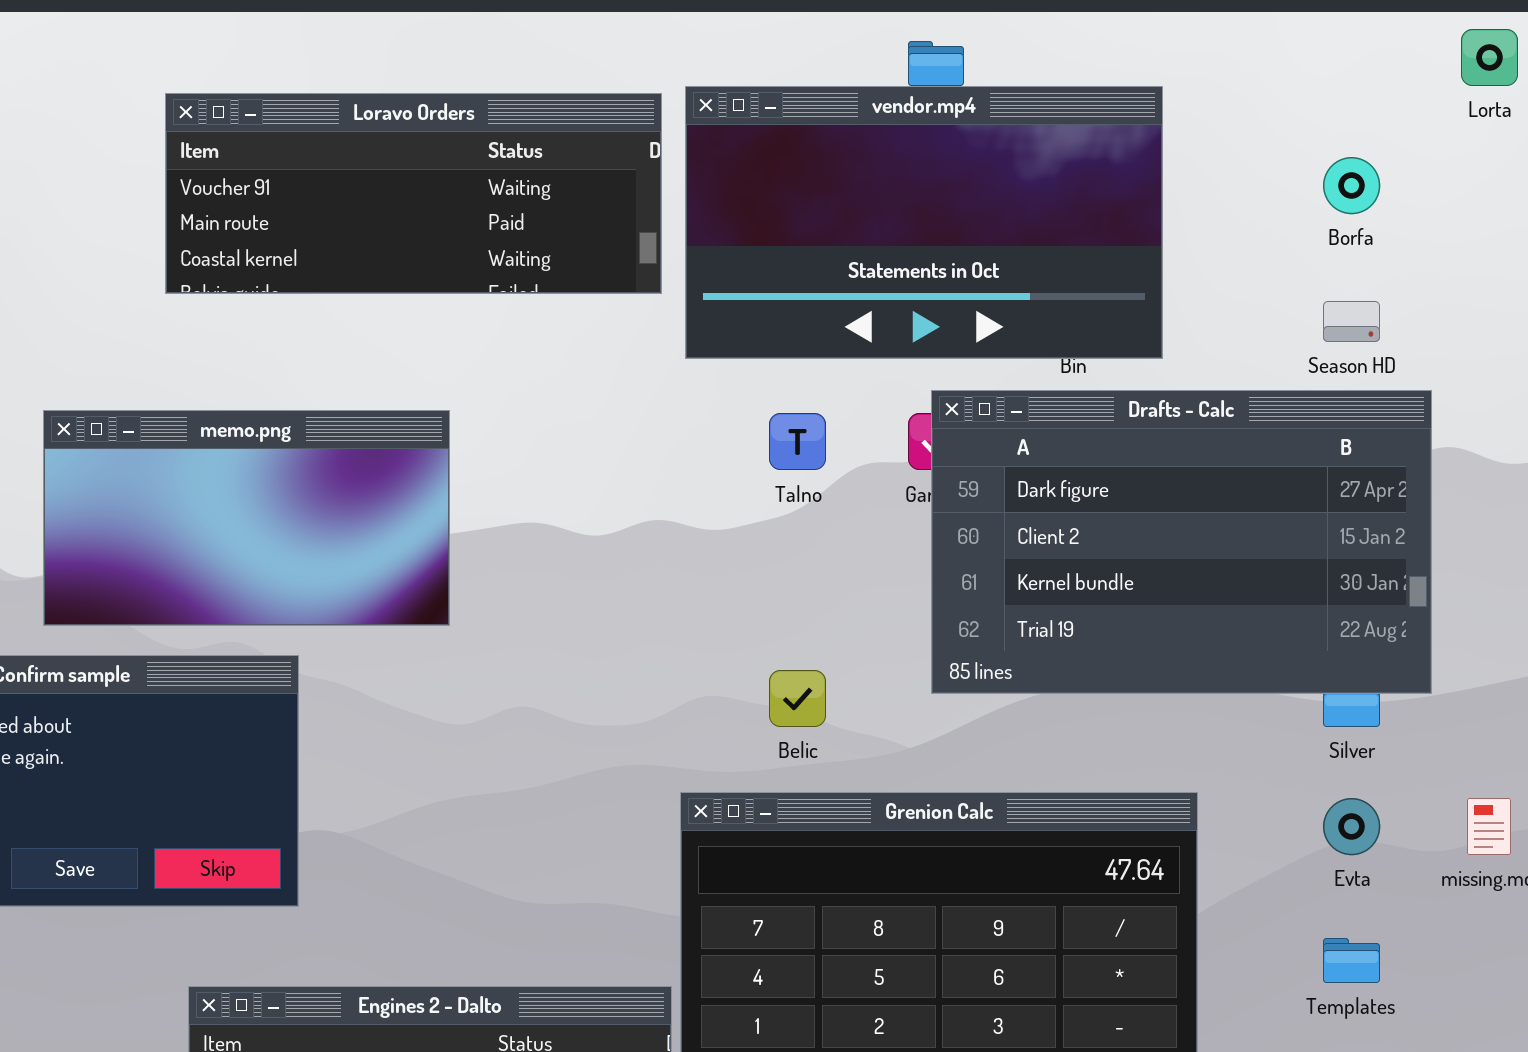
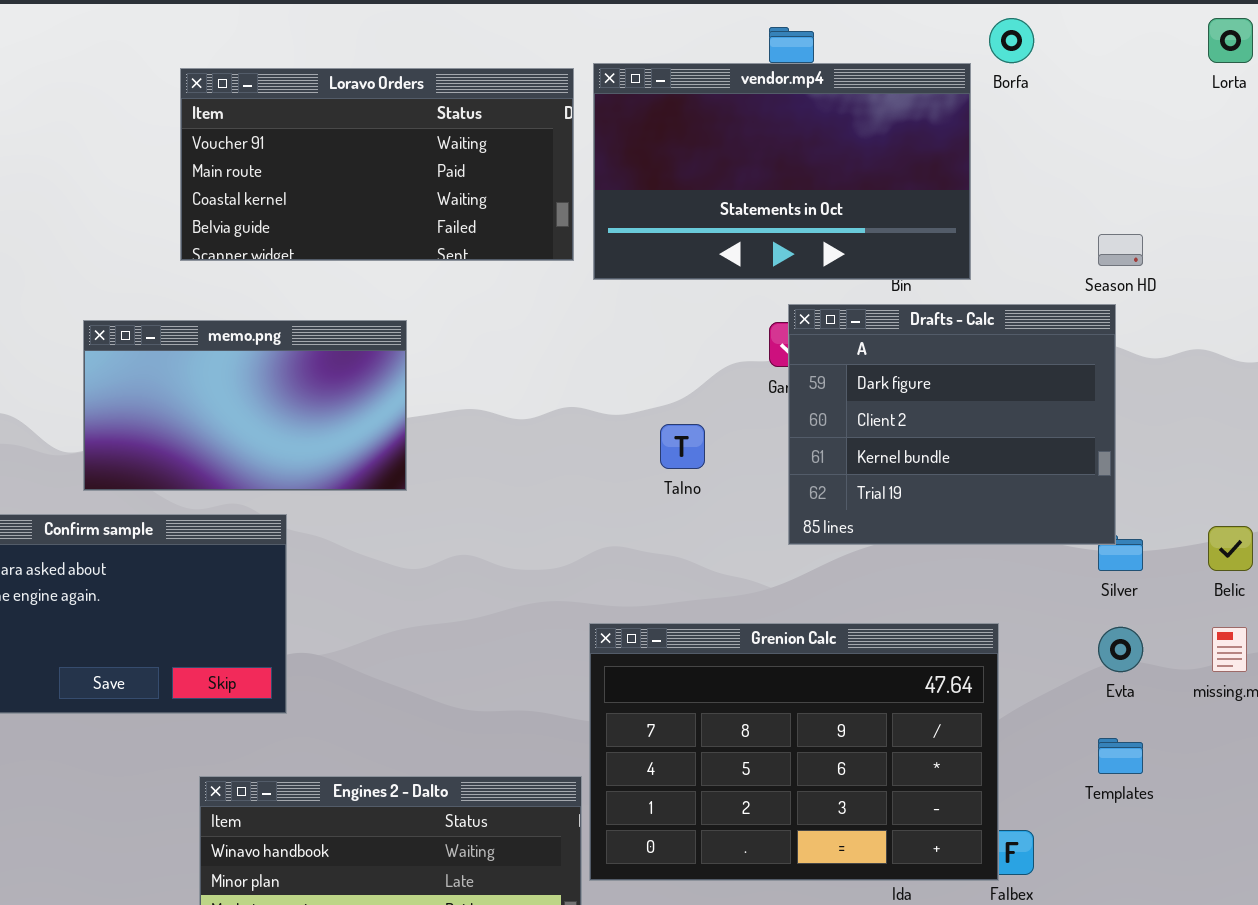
Loravo Orders: [165,93,662,294] -> [180,68,574,261], resized
Borfa: [1323,157,1380,214] -> [989,18,1034,63], moved
Drafts - Calc: [931,390,1432,694] -> [788,304,1116,545], resized
Talno: [769,413,826,470] -> [660,424,705,469], moved
Belic: [769,670,826,727] -> [1208,526,1253,571], moved

